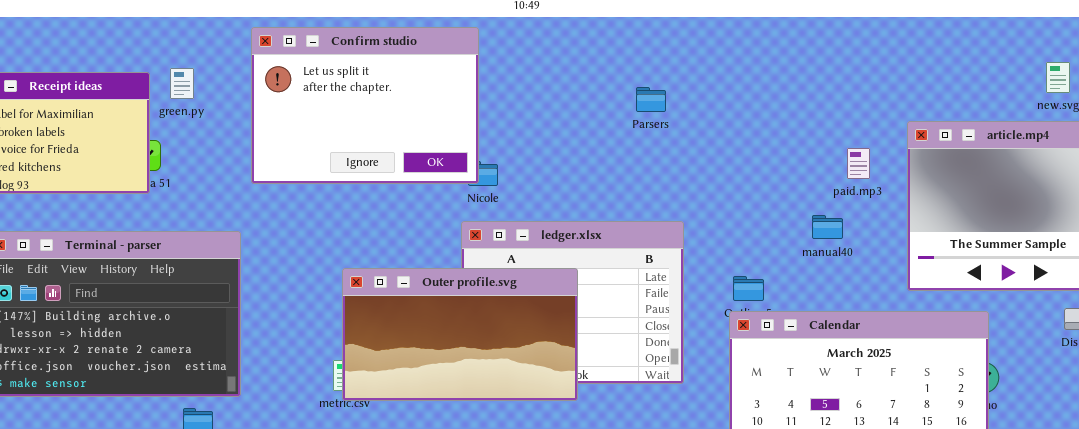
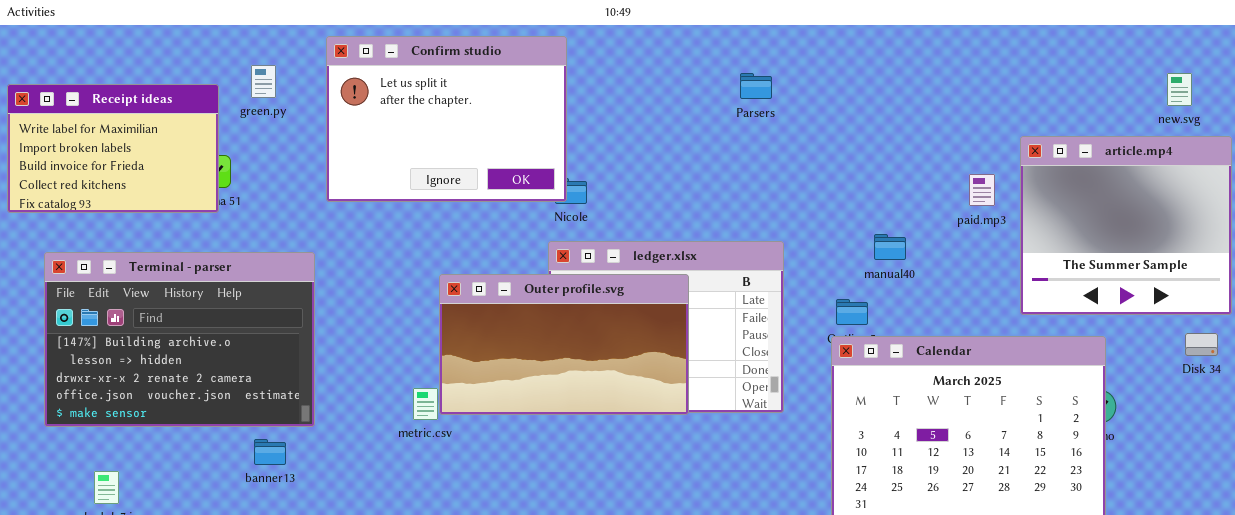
green.py: [170,68,194,99] -> [251,65,276,98], moved
Parsers: [636,87,666,112] -> [740,73,772,99], moved
paid.mp3: [847,148,870,179] -> [969,174,995,206], moved
manual40: [812,215,843,239] -> [874,234,906,260], moved
Outer profile.svg: [342,268,578,401] -> [439,274,689,415], moved

